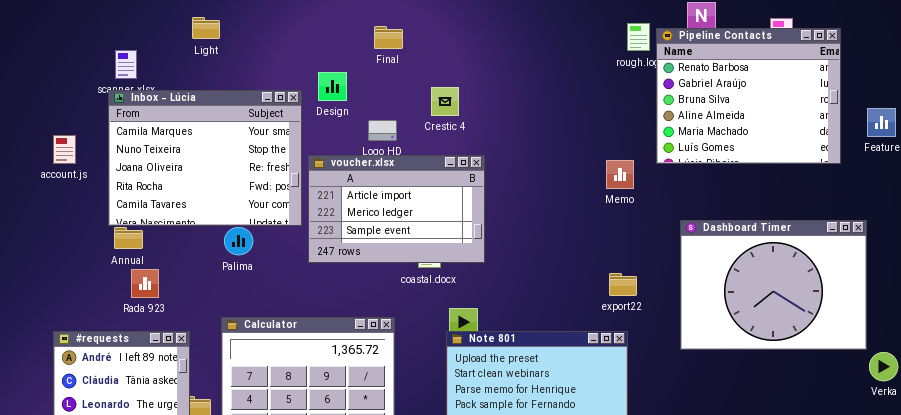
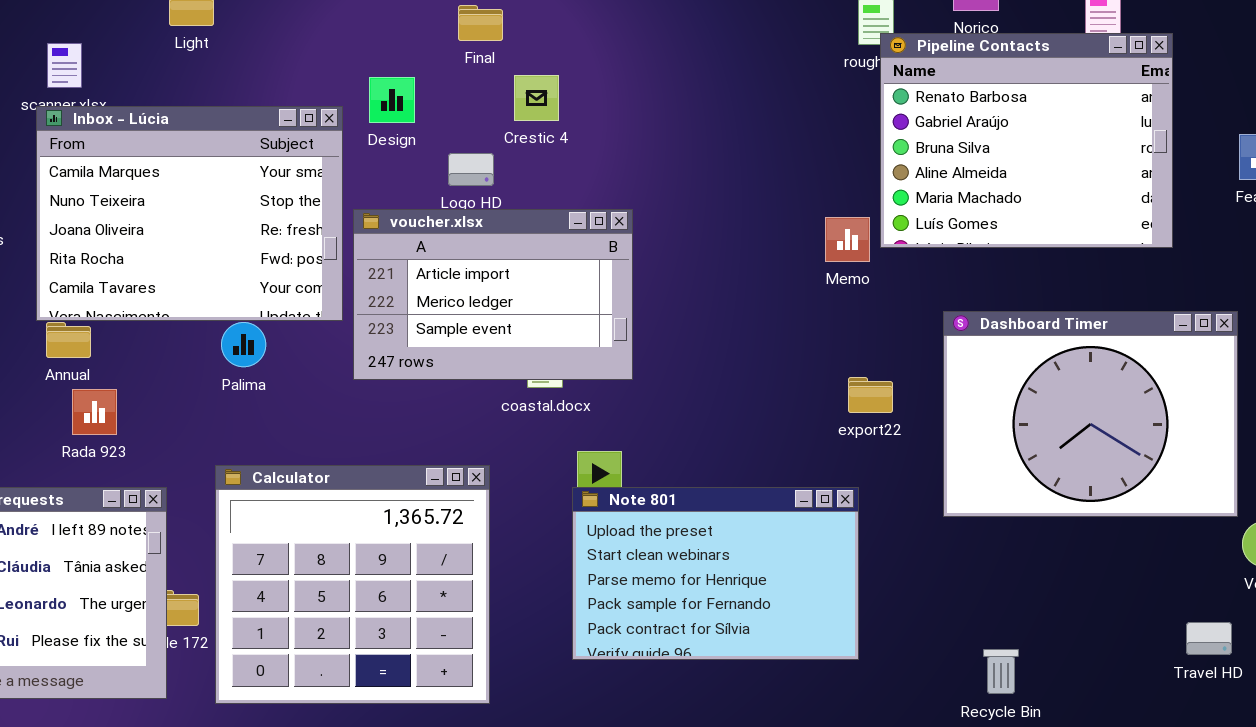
Pipeline Contacts: [656,28,841,164] -> [880,33,1173,248], moved
Crestic 4: [431,87,459,116] -> [514,75,559,121], moved
export22: [609,273,637,296] -> [848,377,893,413], moved

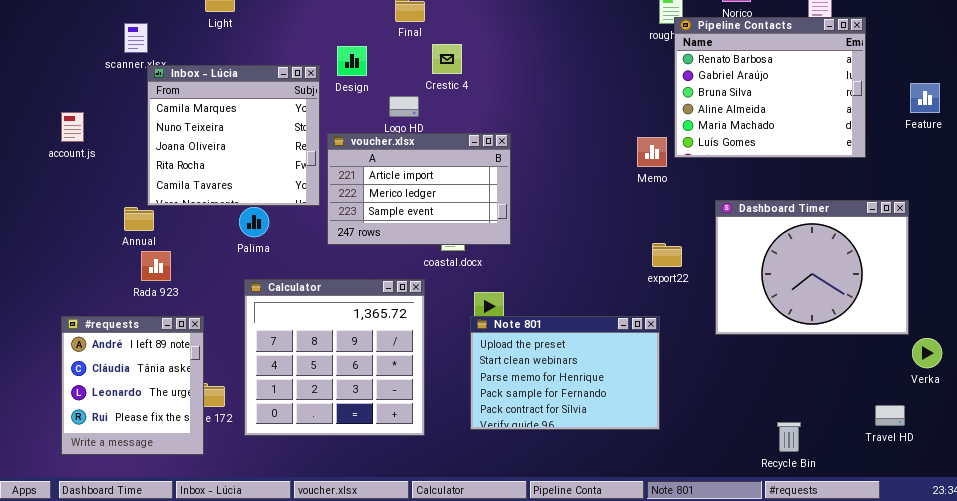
Inbox - Lúcia: [36,106,343,321] -> [147,65,320,206], resized
Calculator: [215,465,490,704] -> [244,279,425,436], moved
Recycle Bin: [983,649,1019,694] -> [777,422,801,452], moved

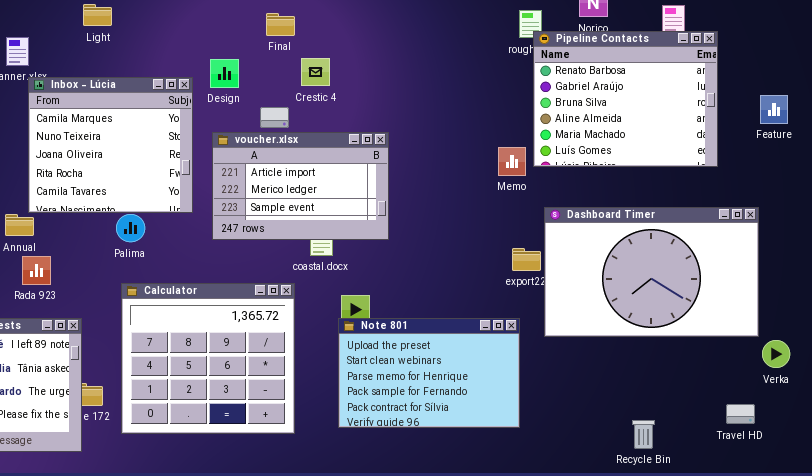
voucher.xlsx: [327,133,511,245] -> [212,132,389,240], moved
Dashboard Timer: [715,200,909,335] -> [544,207,759,337], resized

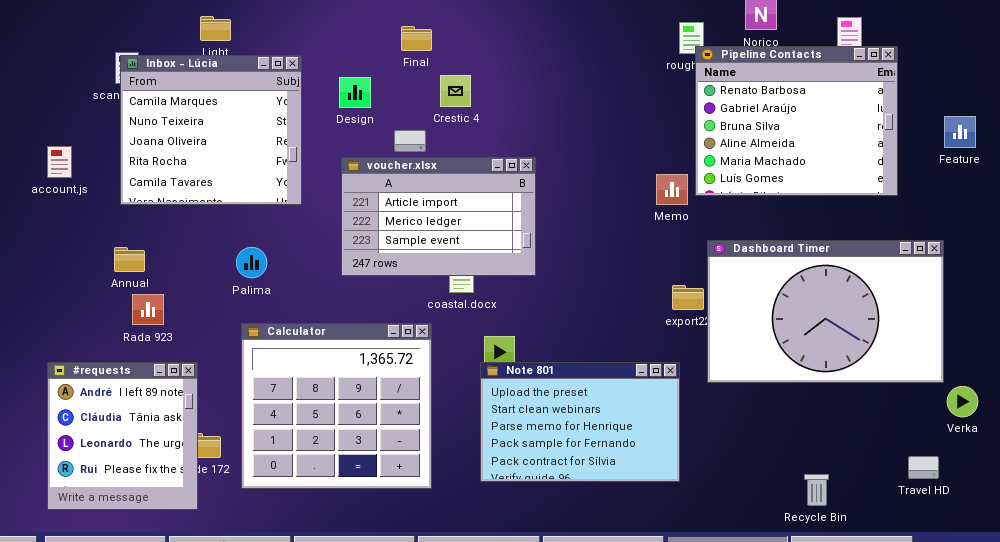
Inbox - Lúcia: [28,77,193,213] -> [120,55,302,205], moved

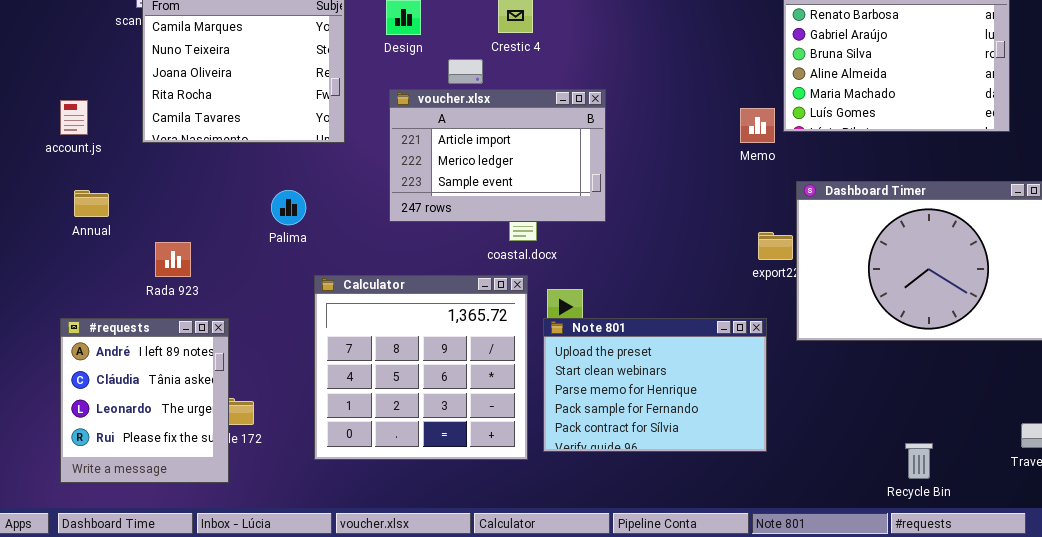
account.js: [47,146,72,178] -> [60,100,88,135], moved
Annual: [114,247,145,272] -> [74,190,109,217], moved
Calculator: [241,323,432,489] -> [314,275,528,460], moved

